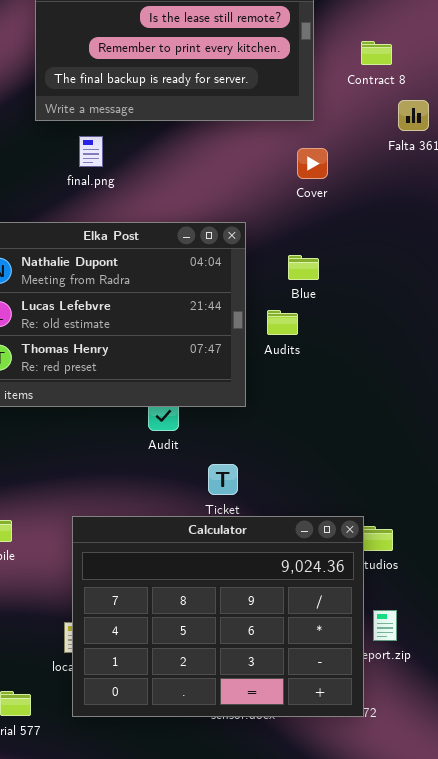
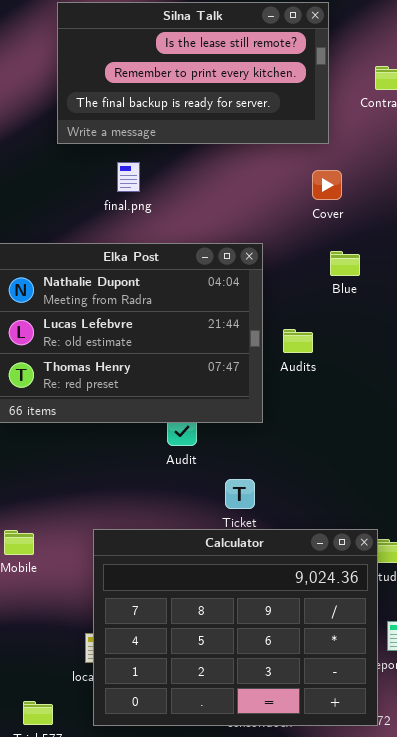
final.png: [79,136,103,167] -> [117,162,140,192], moved
Blue: [288,255,319,280] -> [330,251,360,276], moved

